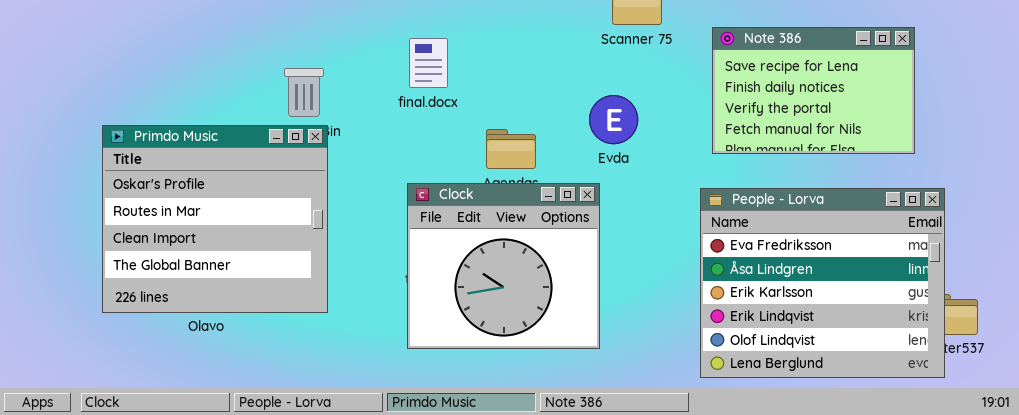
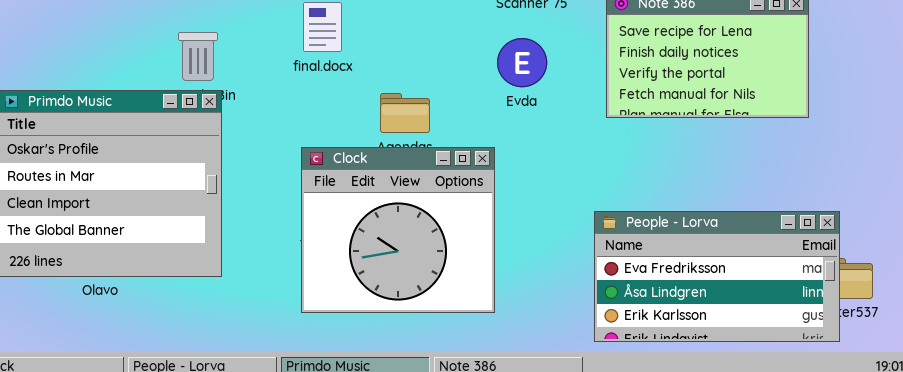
Evda: [589,95,638,144] -> [497,38,547,87], moved
People - Lorva: [700,188,945,378] -> [594,211,840,342], resized

